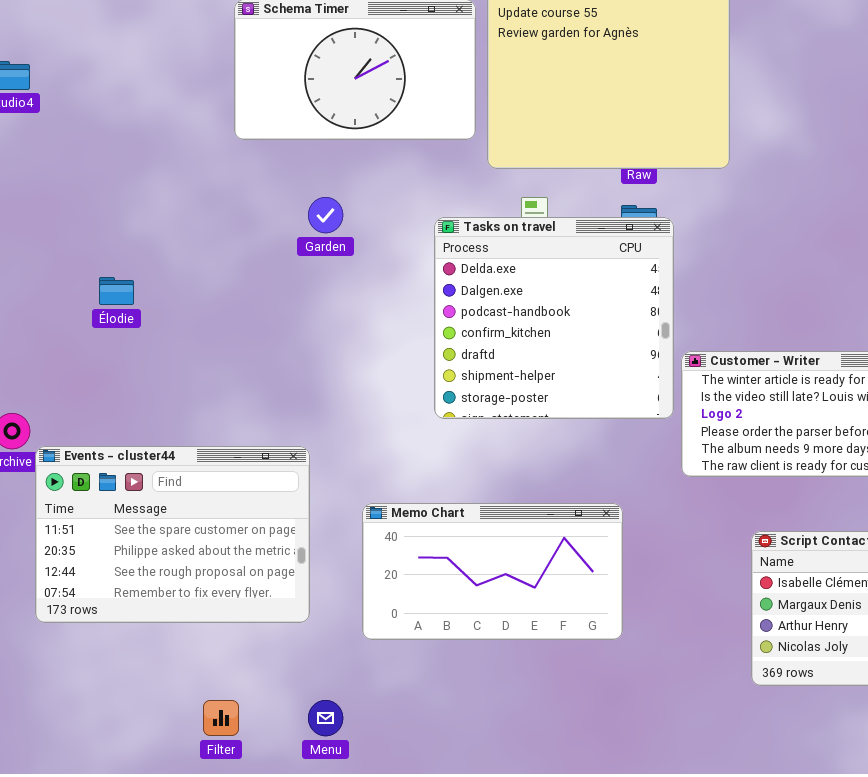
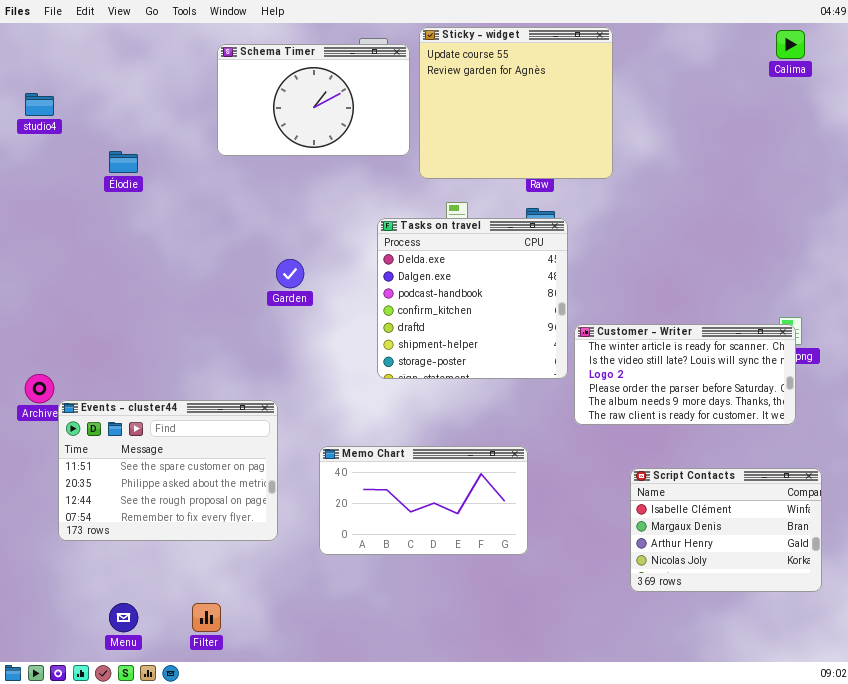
Garden: [308,197,343,233] -> [276,259,304,288], moved
Élodie: [99,277,134,305] -> [109,151,138,173], moved
Menu: [308,700,343,736] -> [109,603,138,632], moved

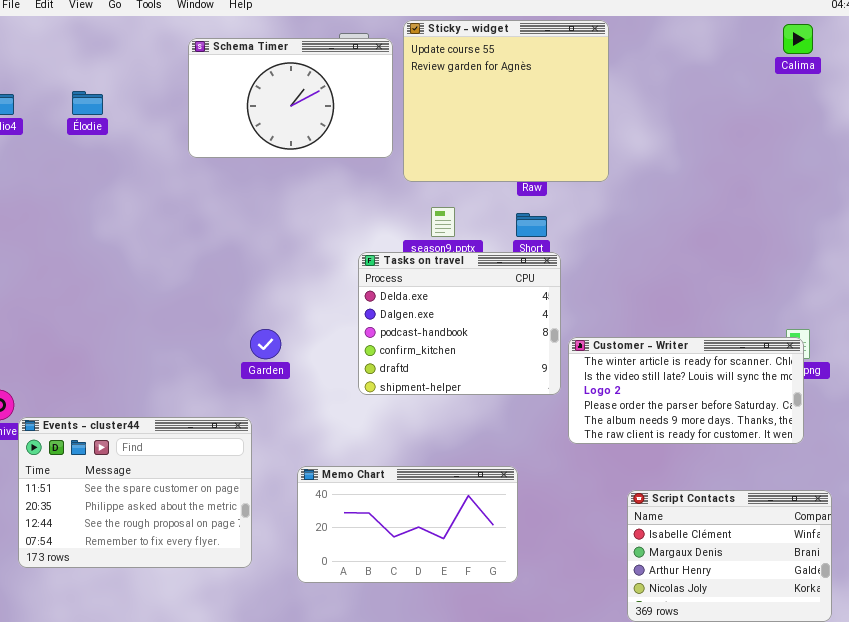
Élodie: [109,151,138,173] -> [72,91,103,115], moved
Tasks on travel: [377,218,568,379] -> [358,252,561,395], resized
Garden: [276,259,304,288] -> [250,329,281,359], moved

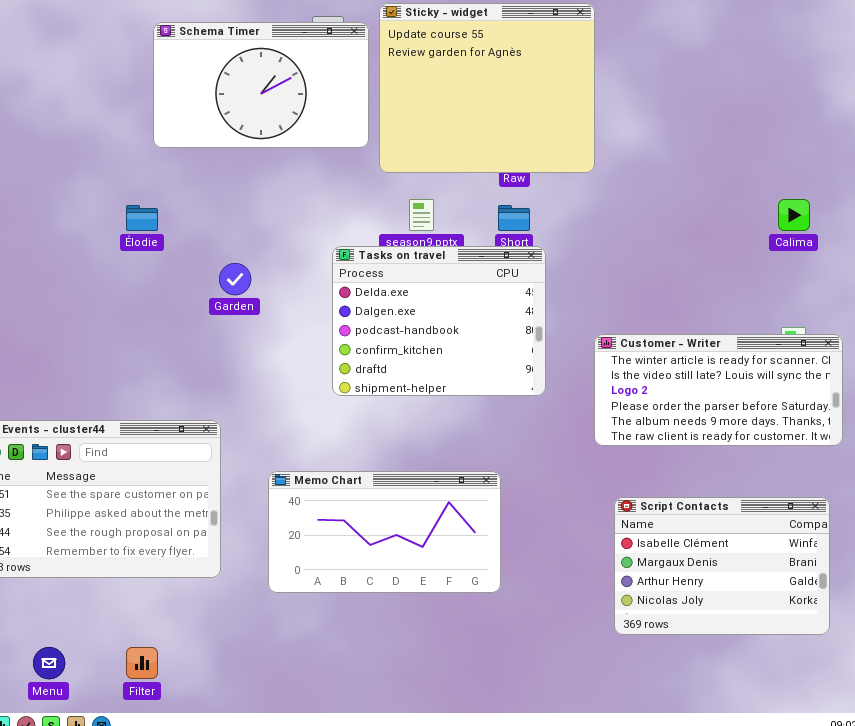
Calima: [783,24,813,54] -> [778,199,810,231], moved
Élodie: [72,91,103,115] -> [126,205,158,231], moved
Garden: [250,329,281,359] -> [219,263,251,295], moved
Customer - Writer: [568,337,804,444] -> [594,334,843,446], moved

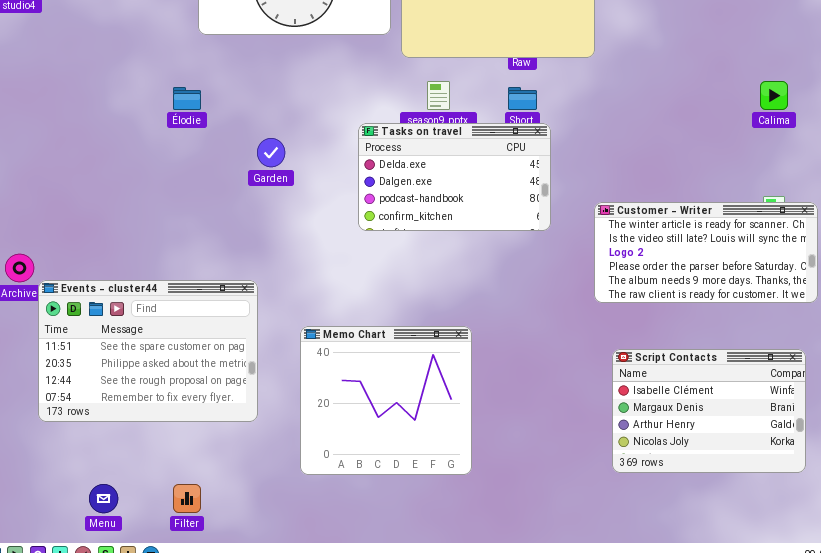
Tasks on travel: [332,246,546,396] -> [358,123,551,231], resized
Memo Chart: [268,471,501,593] -> [300,326,472,475], resized

